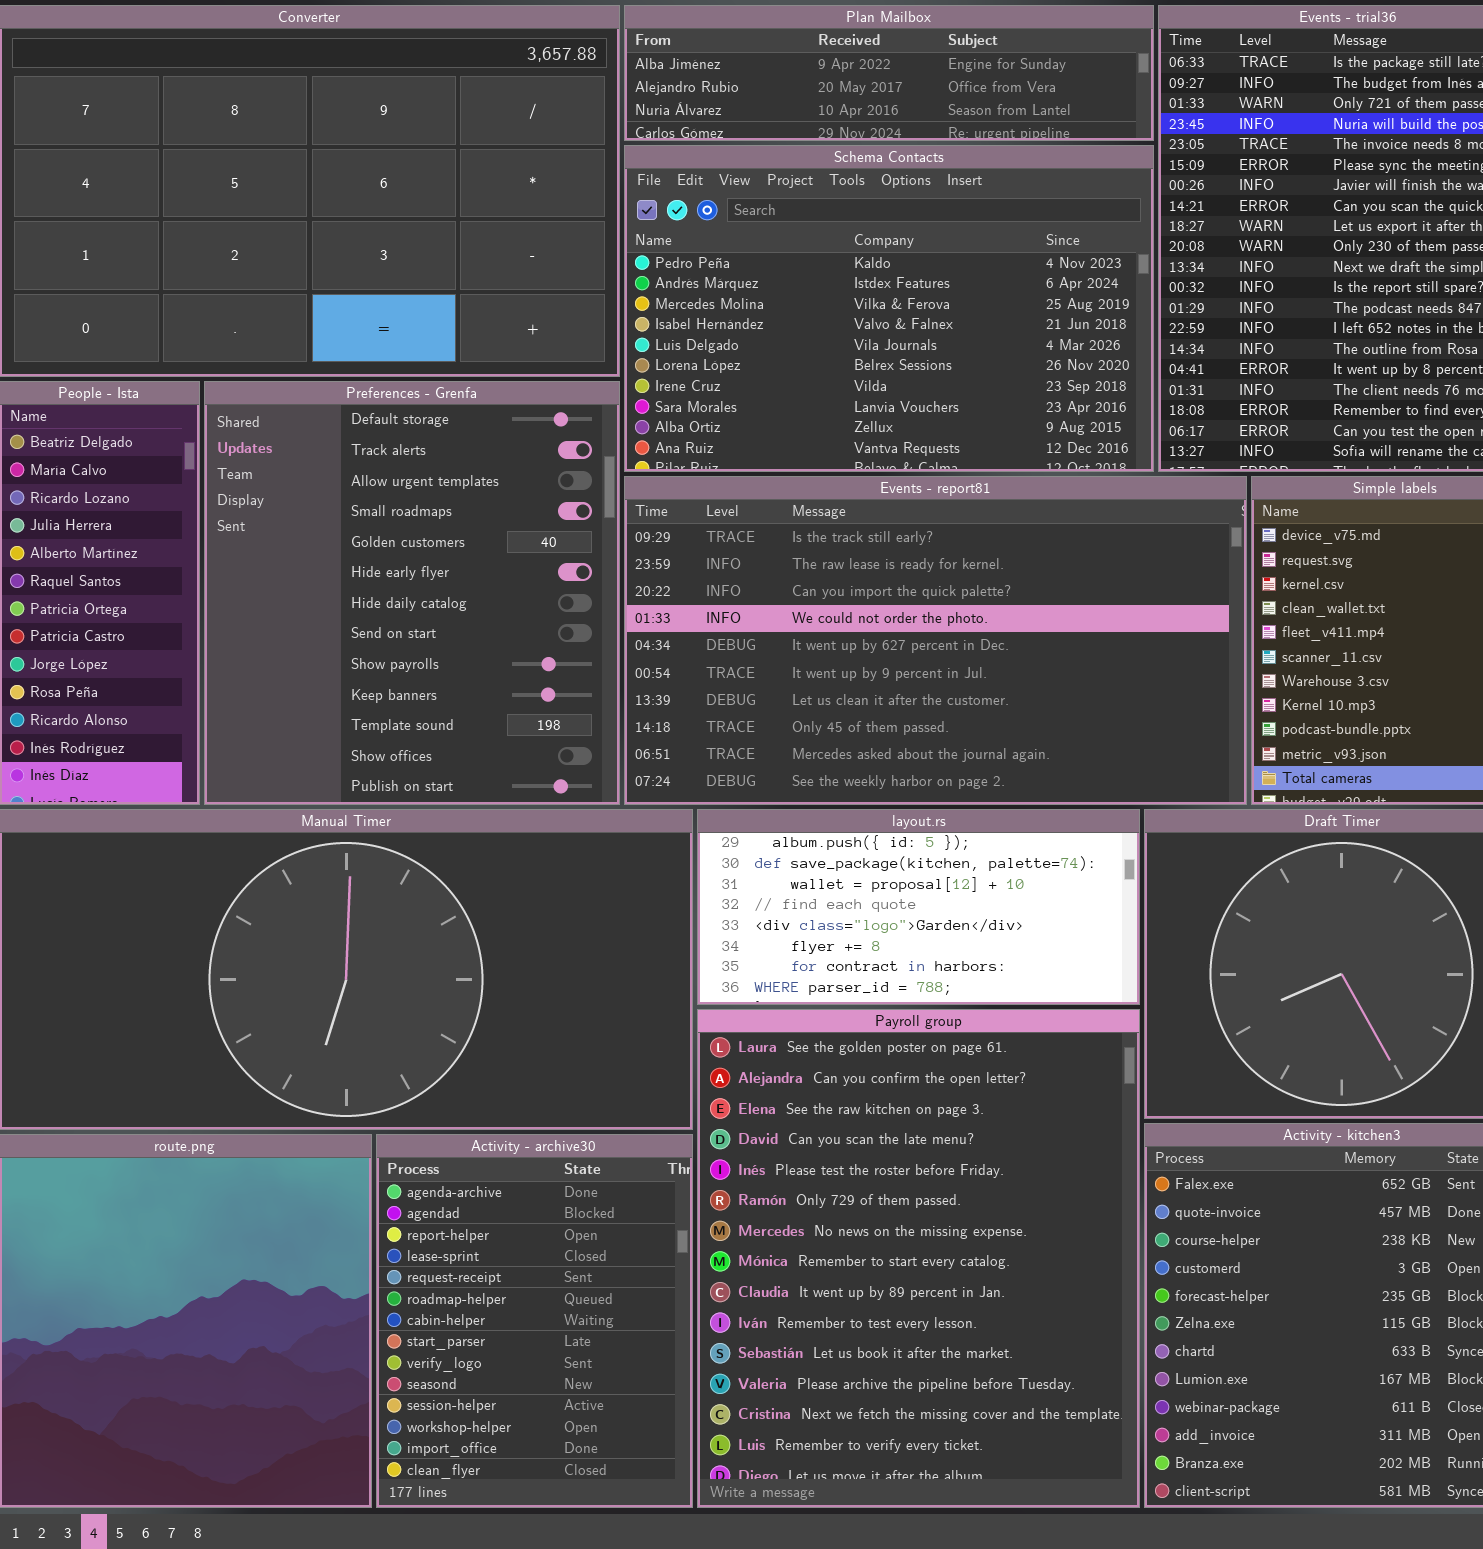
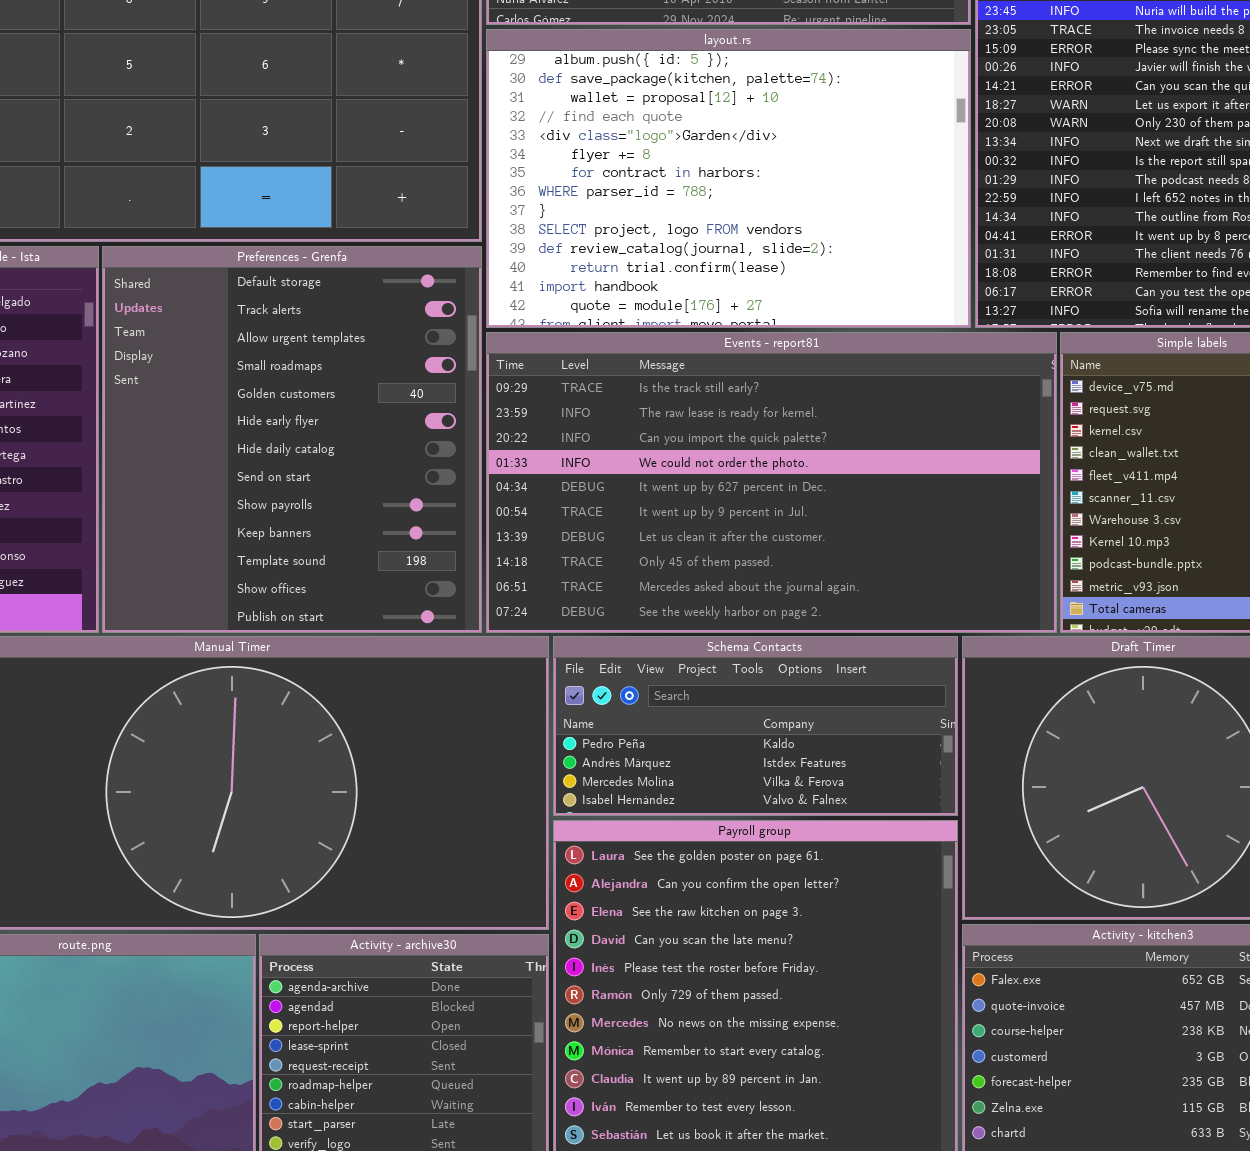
Schema Contacts: [624,145,1154,472] -> [553,636,958,816], moved, resized
layout.rs: [697,809,1140,1005] -> [486,29,971,328], moved, resized

